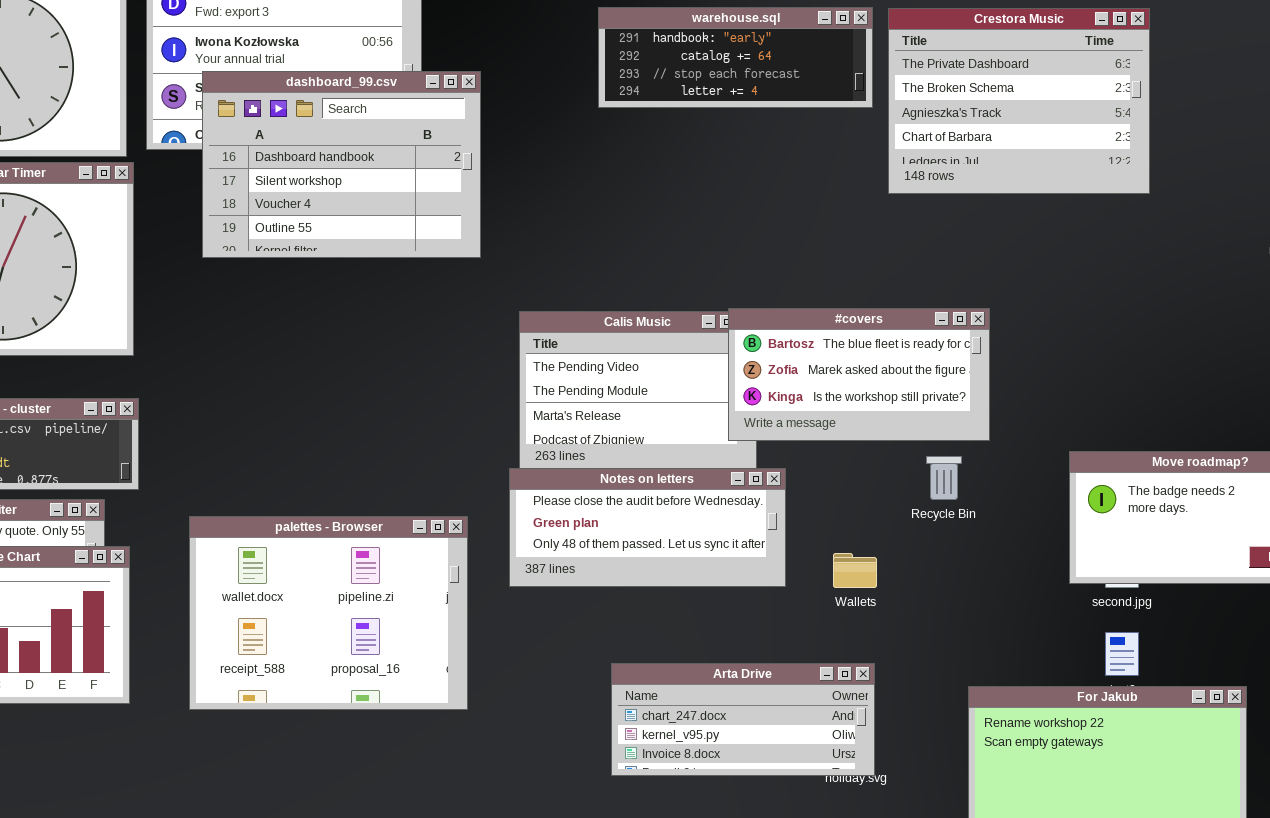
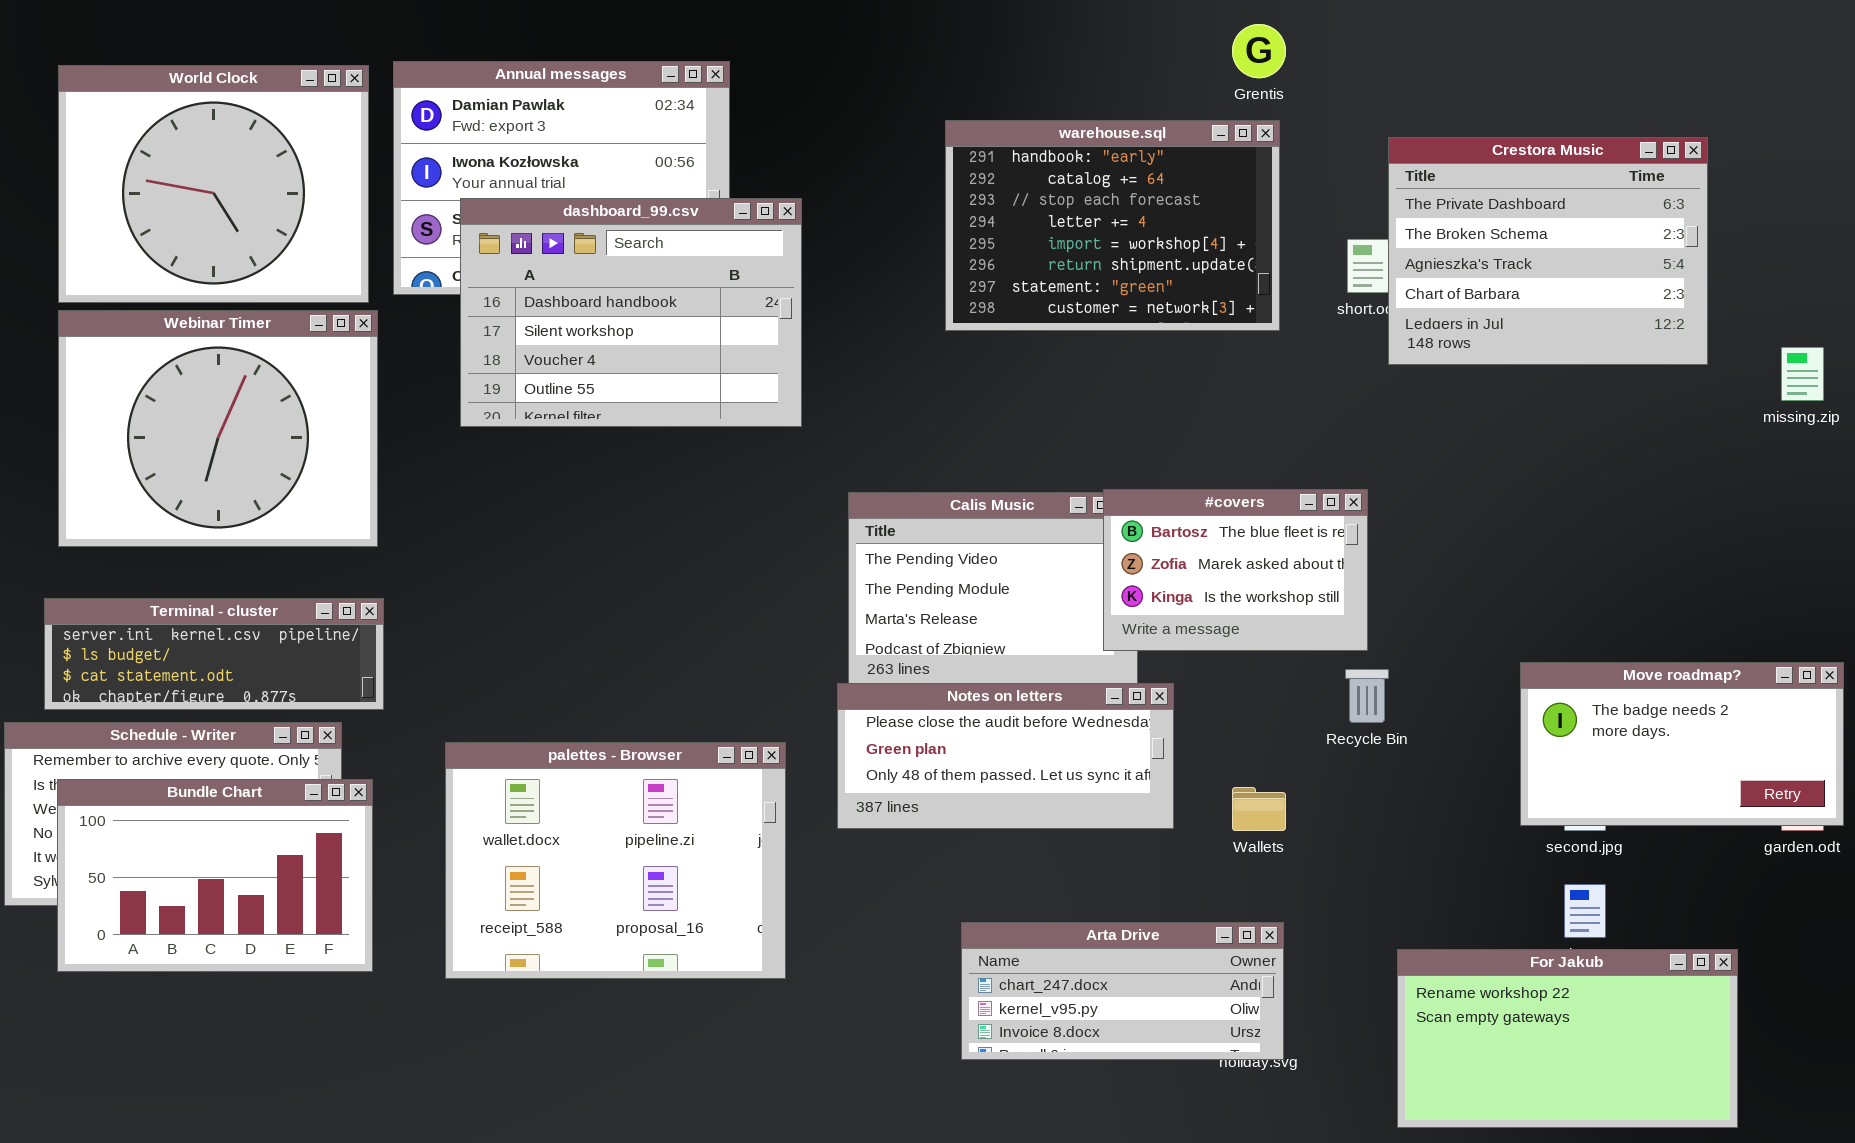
warehouse.sql: [598,7,873,108] -> [945,120,1280,331], resized
Crestora Music: [888,8,1150,194] -> [1388,137,1708,365], moved
#covers: [728,308,990,441] -> [1103,489,1368,651], resized

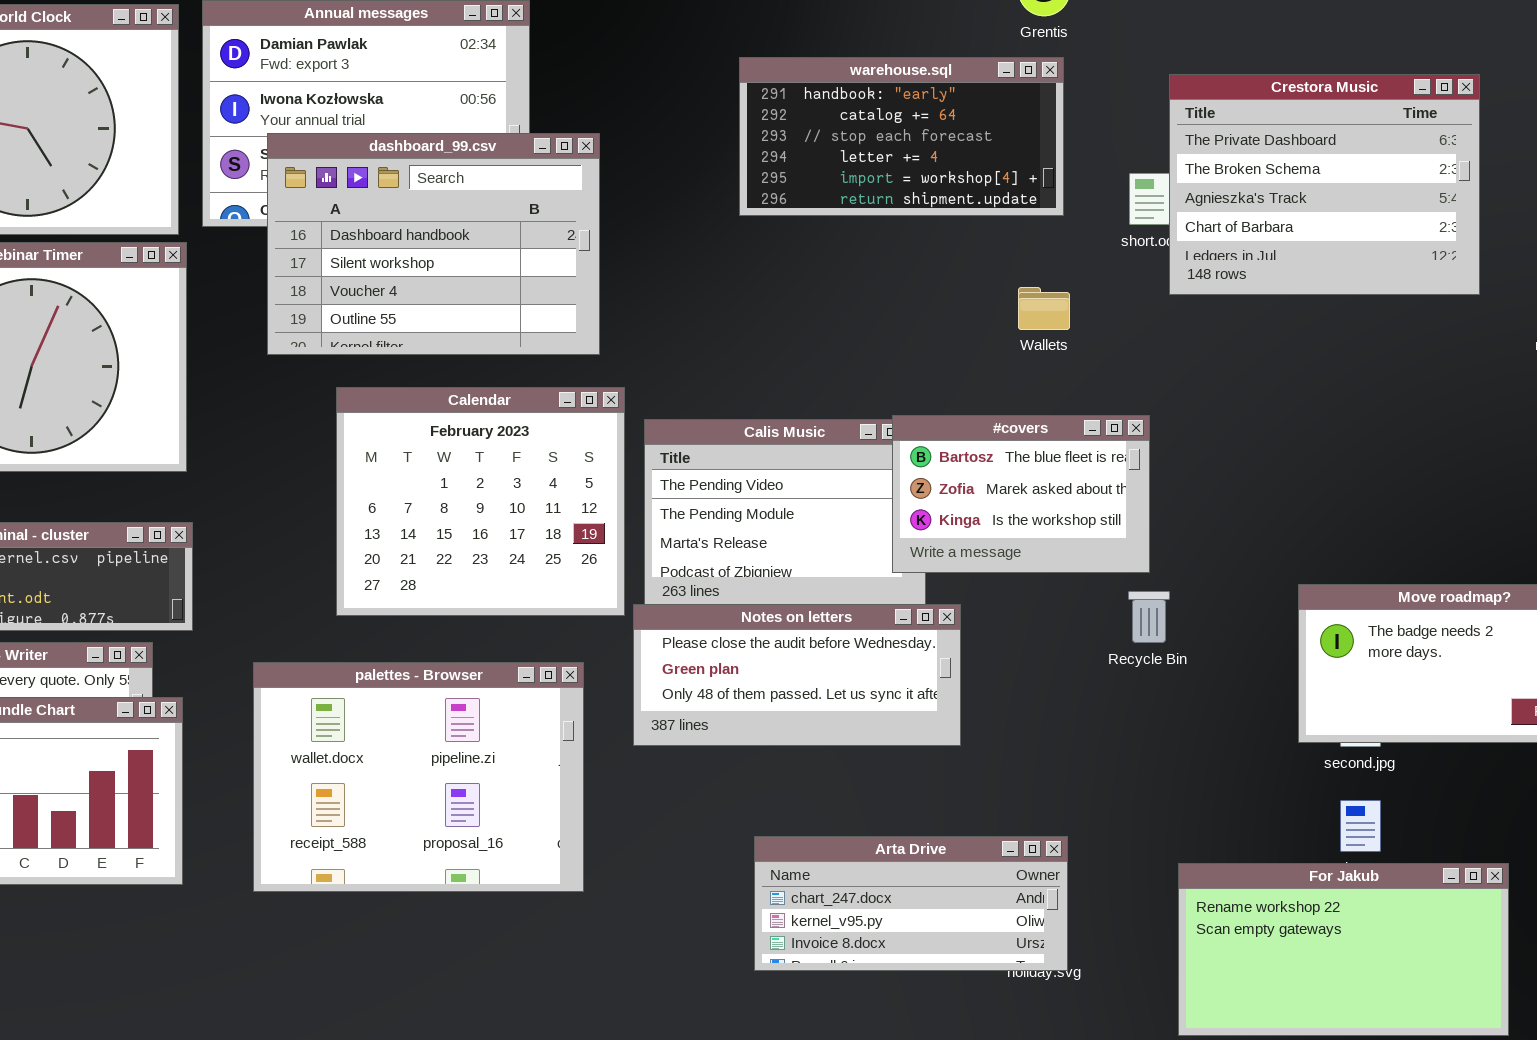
warehouse.sql: [945,120,1280,331] -> [739,57,1064,216], resized
Calendar: none -> [336,387,625,616], opened
Wallets: [1232,787,1286,831] -> [1018,287,1070,330], moved

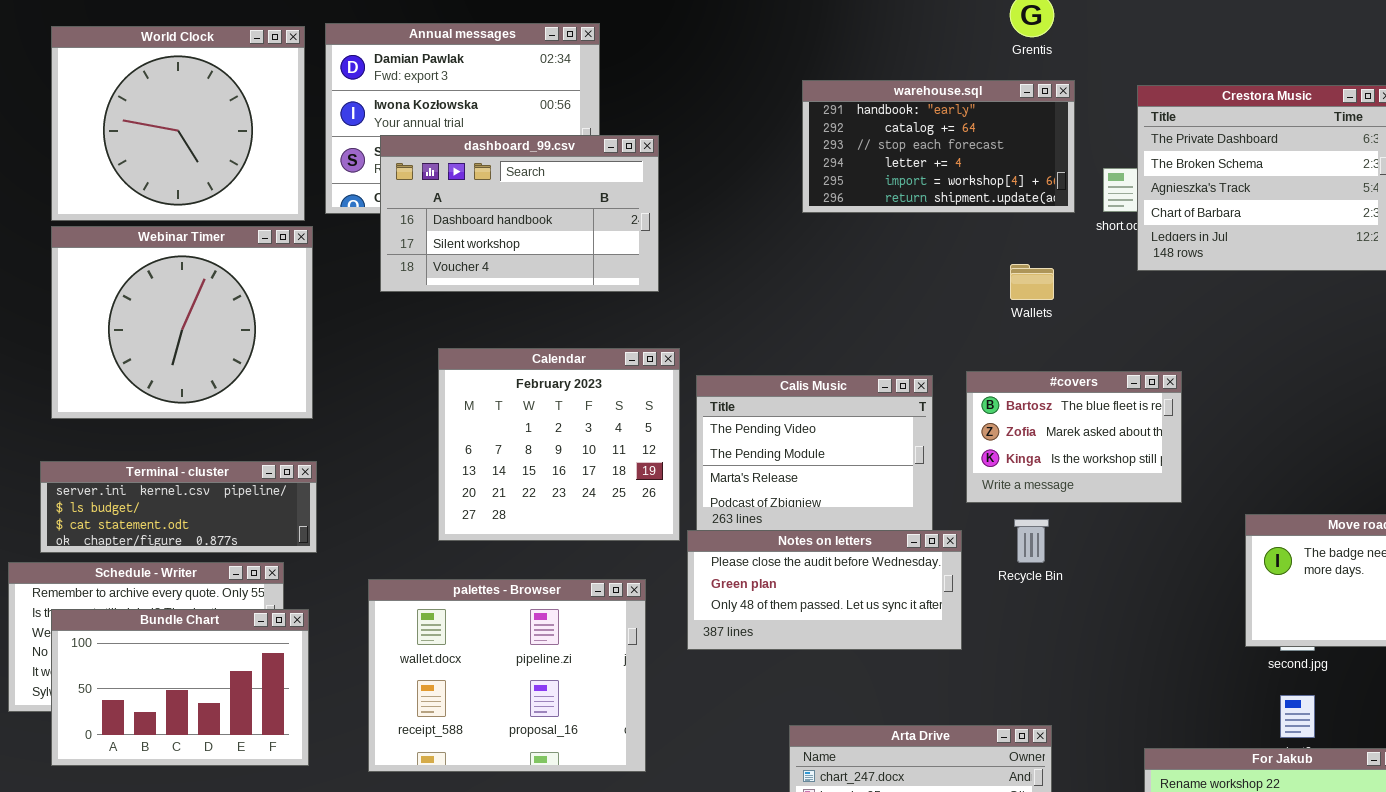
warehouse.sql: [739,57,1064,216] -> [802,80,1075,213], moved
dashboard_99.csv: [267,133,600,355] -> [380,135,659,292], resized
#covers: [892,415,1150,573] -> [966,371,1182,503], moved
Recycle Bin: [1128,591,1170,643] -> [1014,519,1049,563], moved

